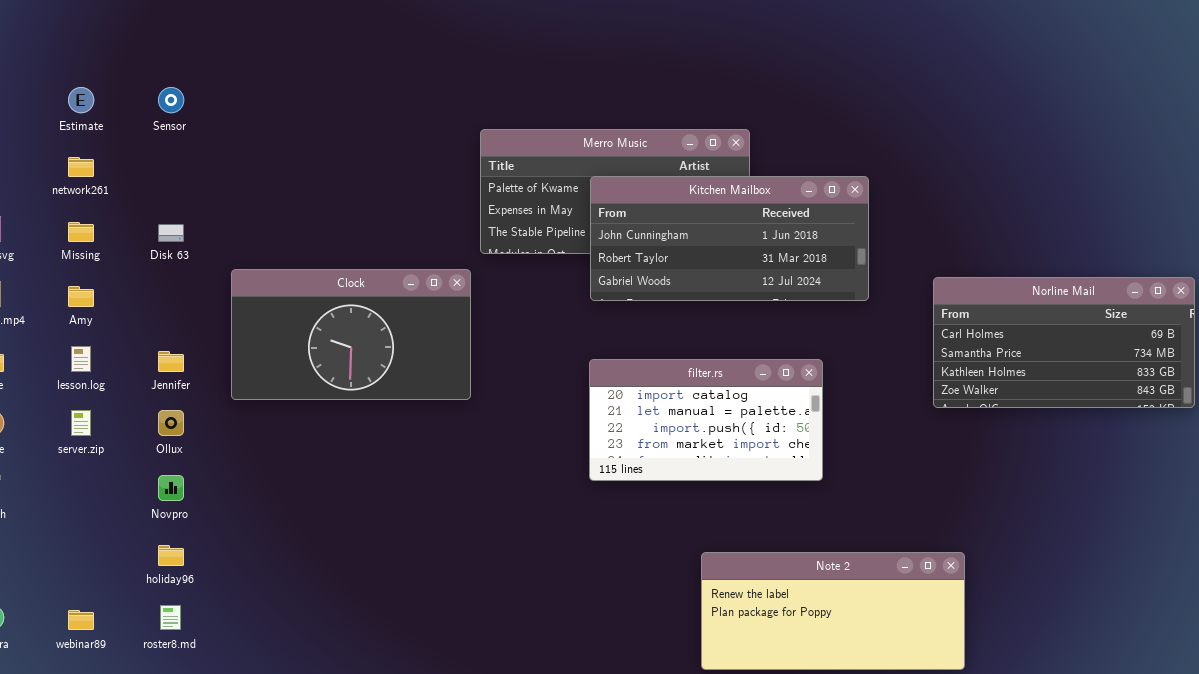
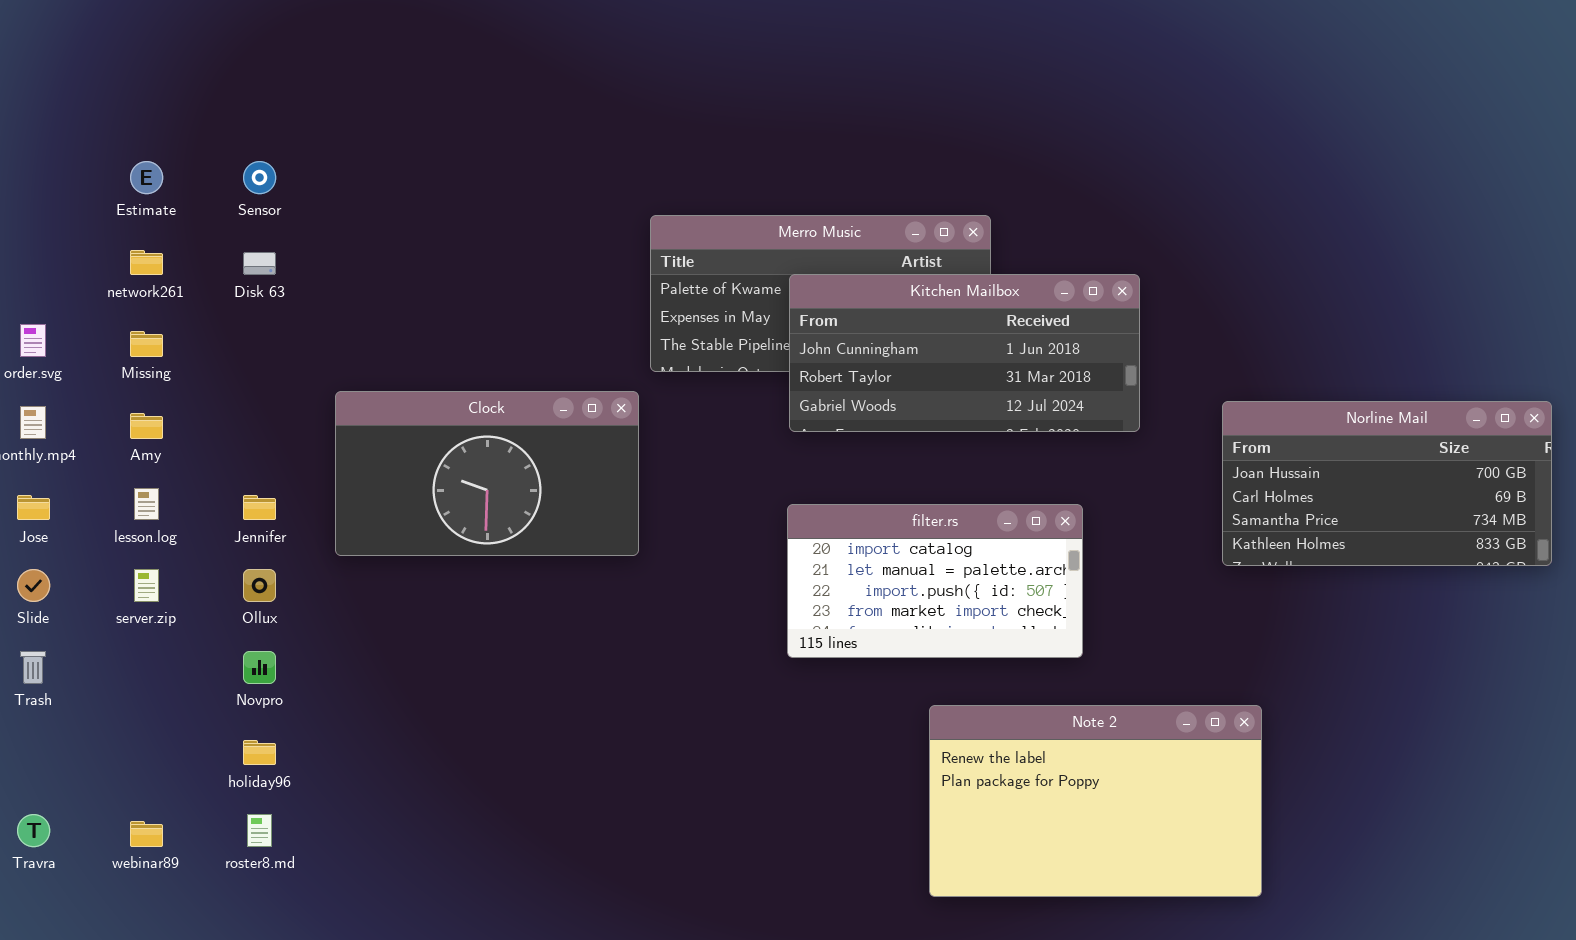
Disk 63: [158,224,184,242] -> [243,252,276,275], moved
Norline Mail: [933,277,1195,408] -> [1222,401,1552,566], scrolled up 1 row
Note 2: [701,552,965,670] -> [929,705,1262,897], resized

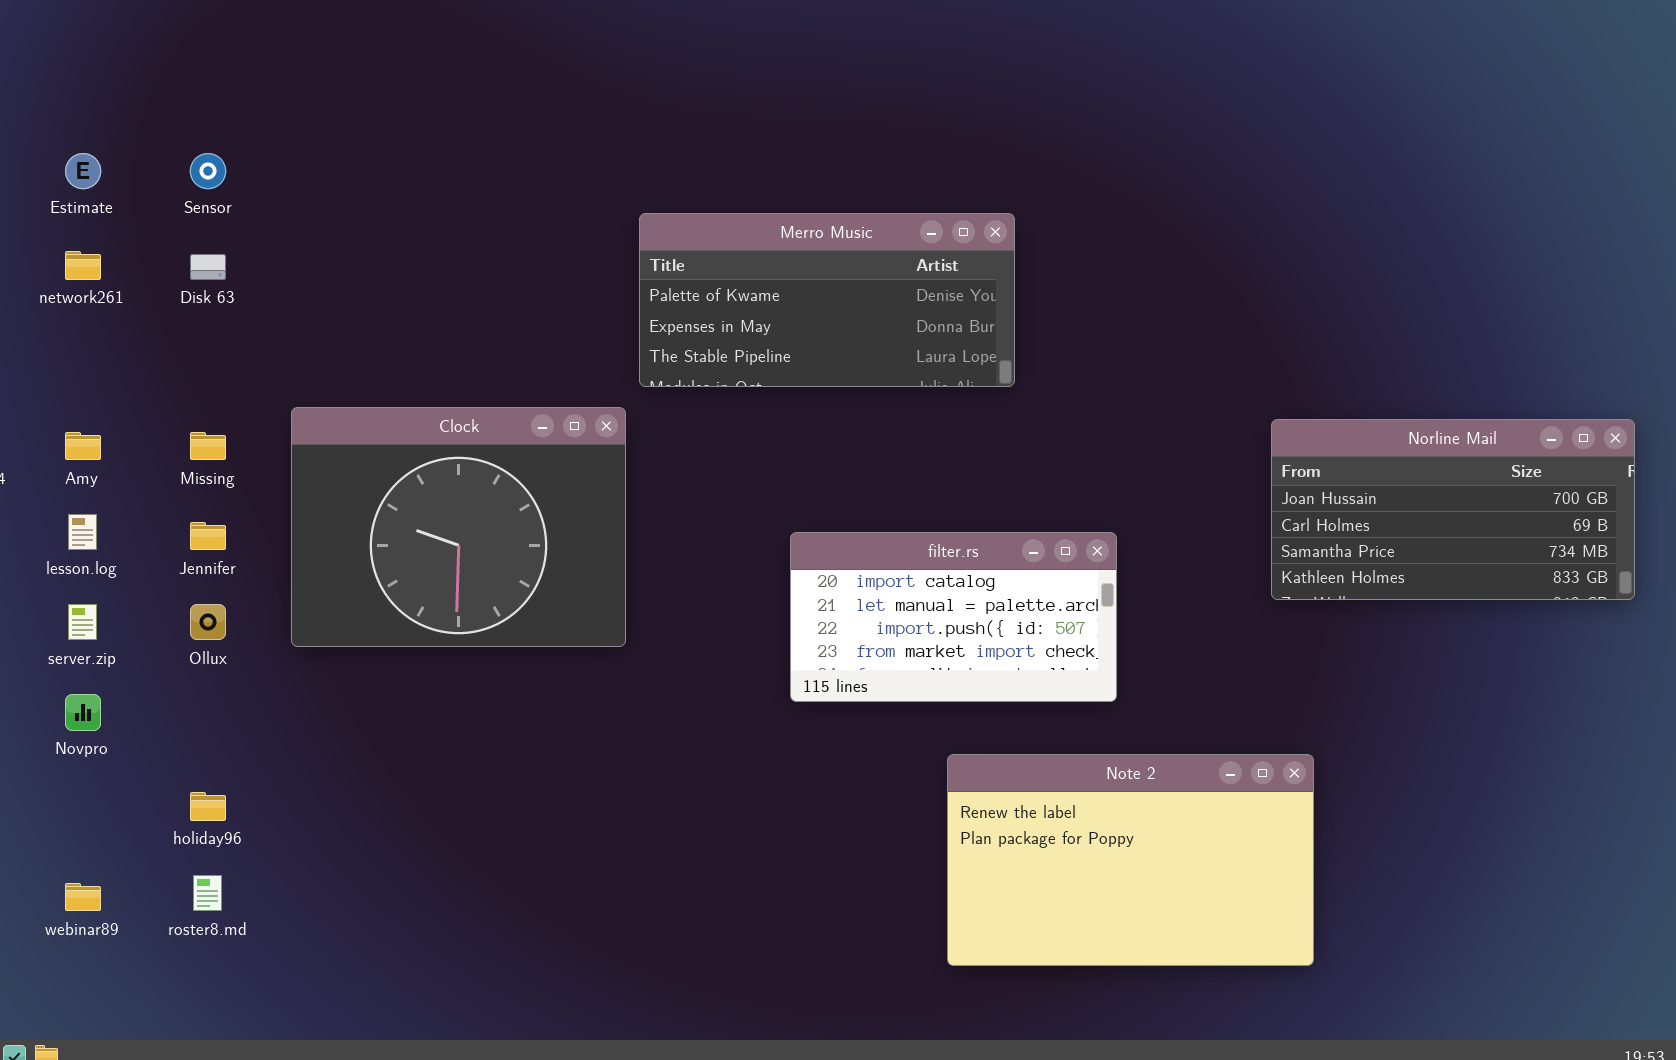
Kitchen Mailbox: [789,274,1140,432] -> none, closed
Missing: [130,331,163,357] -> [190,432,226,460], moved
Clock: [335,391,639,556] -> [291,407,626,647], resized
Novpro: [243,651,276,684] -> [65,694,101,731], moved

